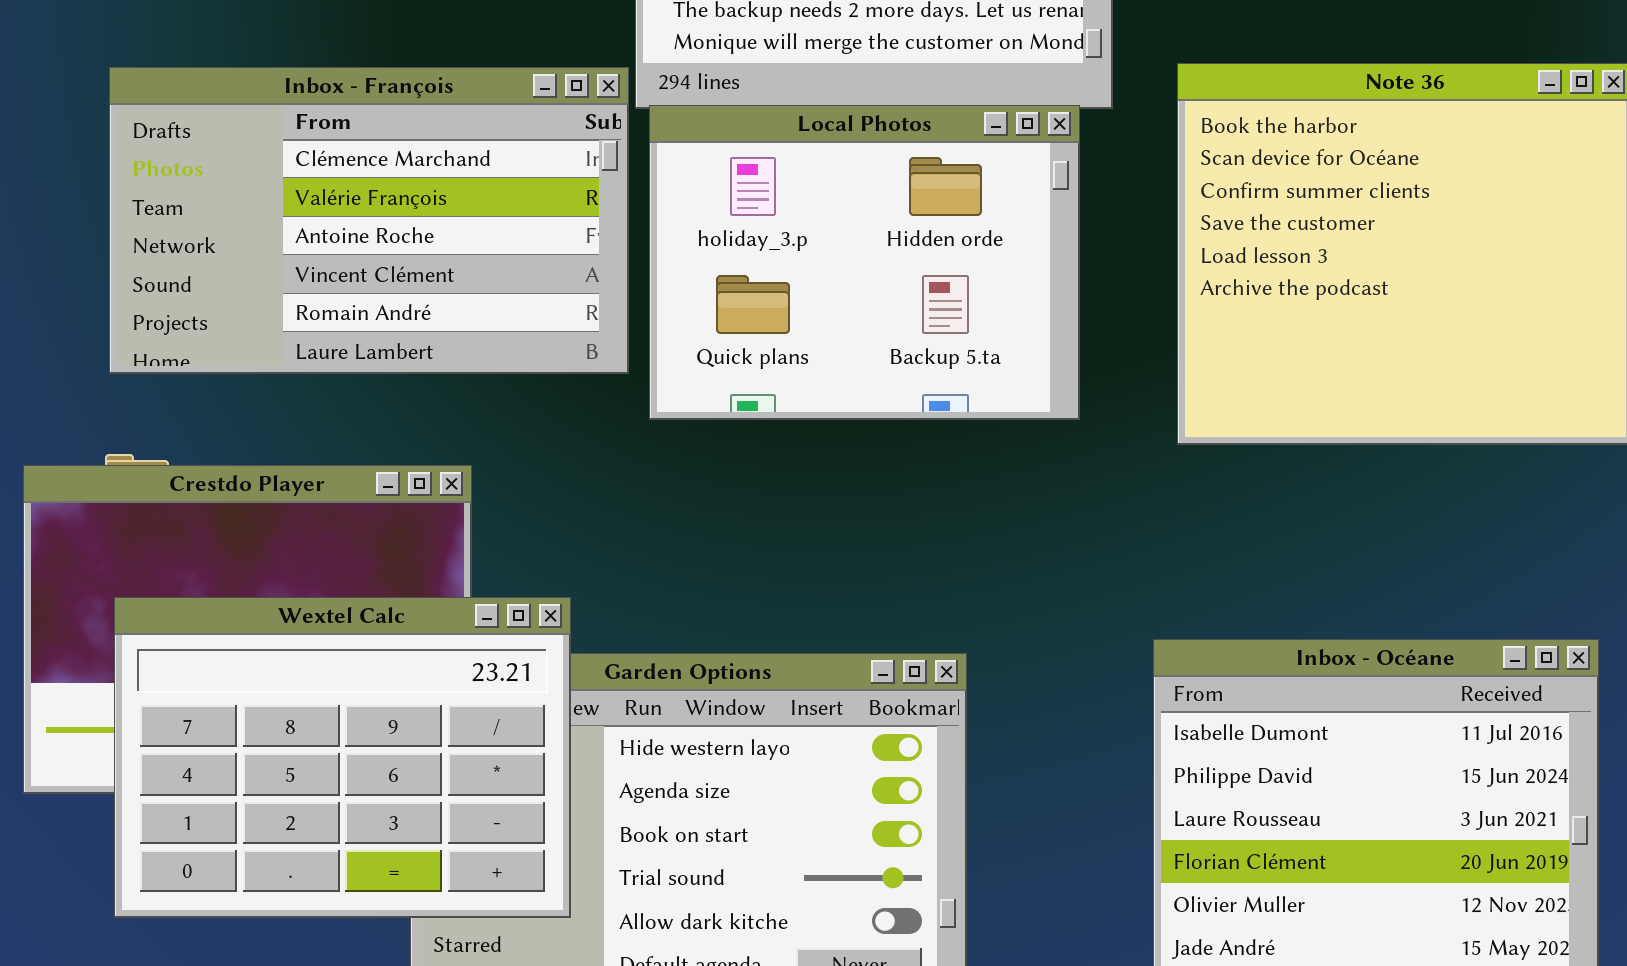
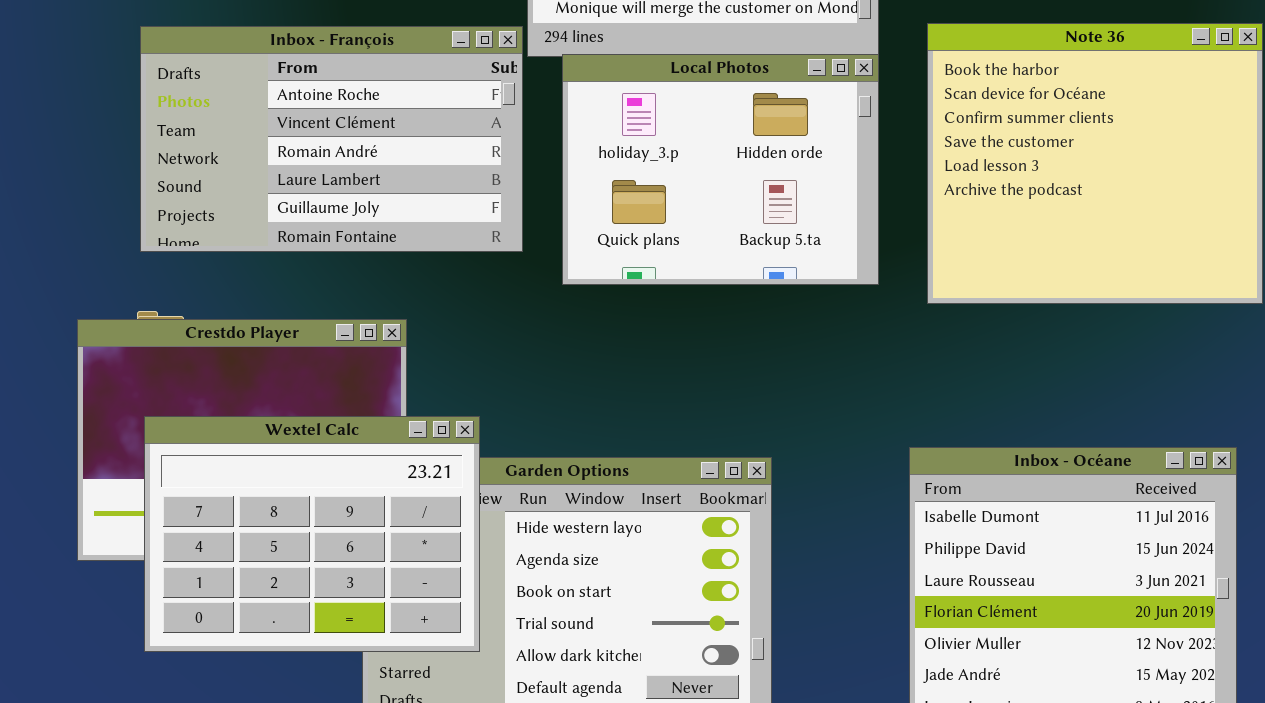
Inbox - François: [109,67,629,374] -> [140,26,523,252], scrolled down 2 rows
Local Photos: [649,105,1080,420] -> [562,54,879,285], moved

